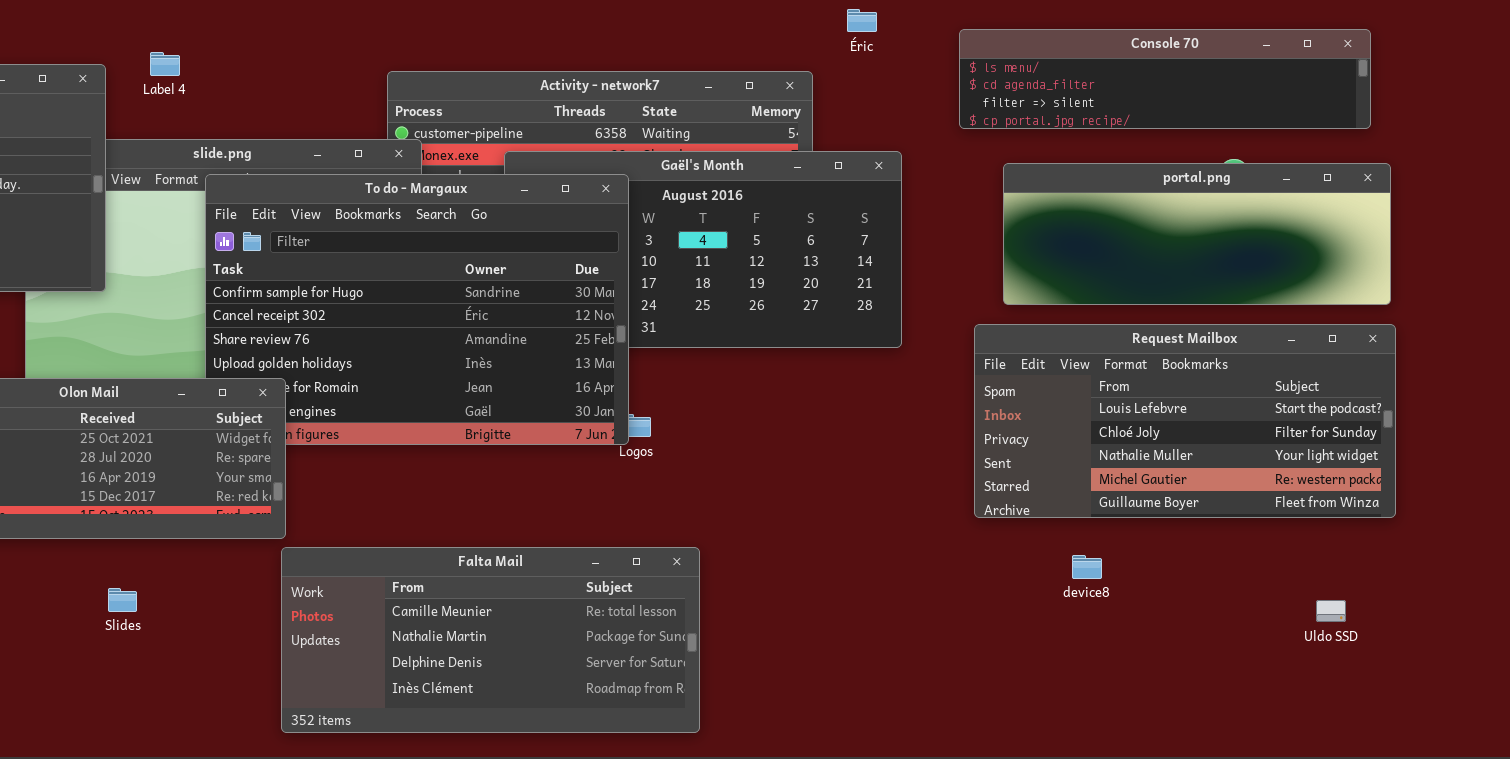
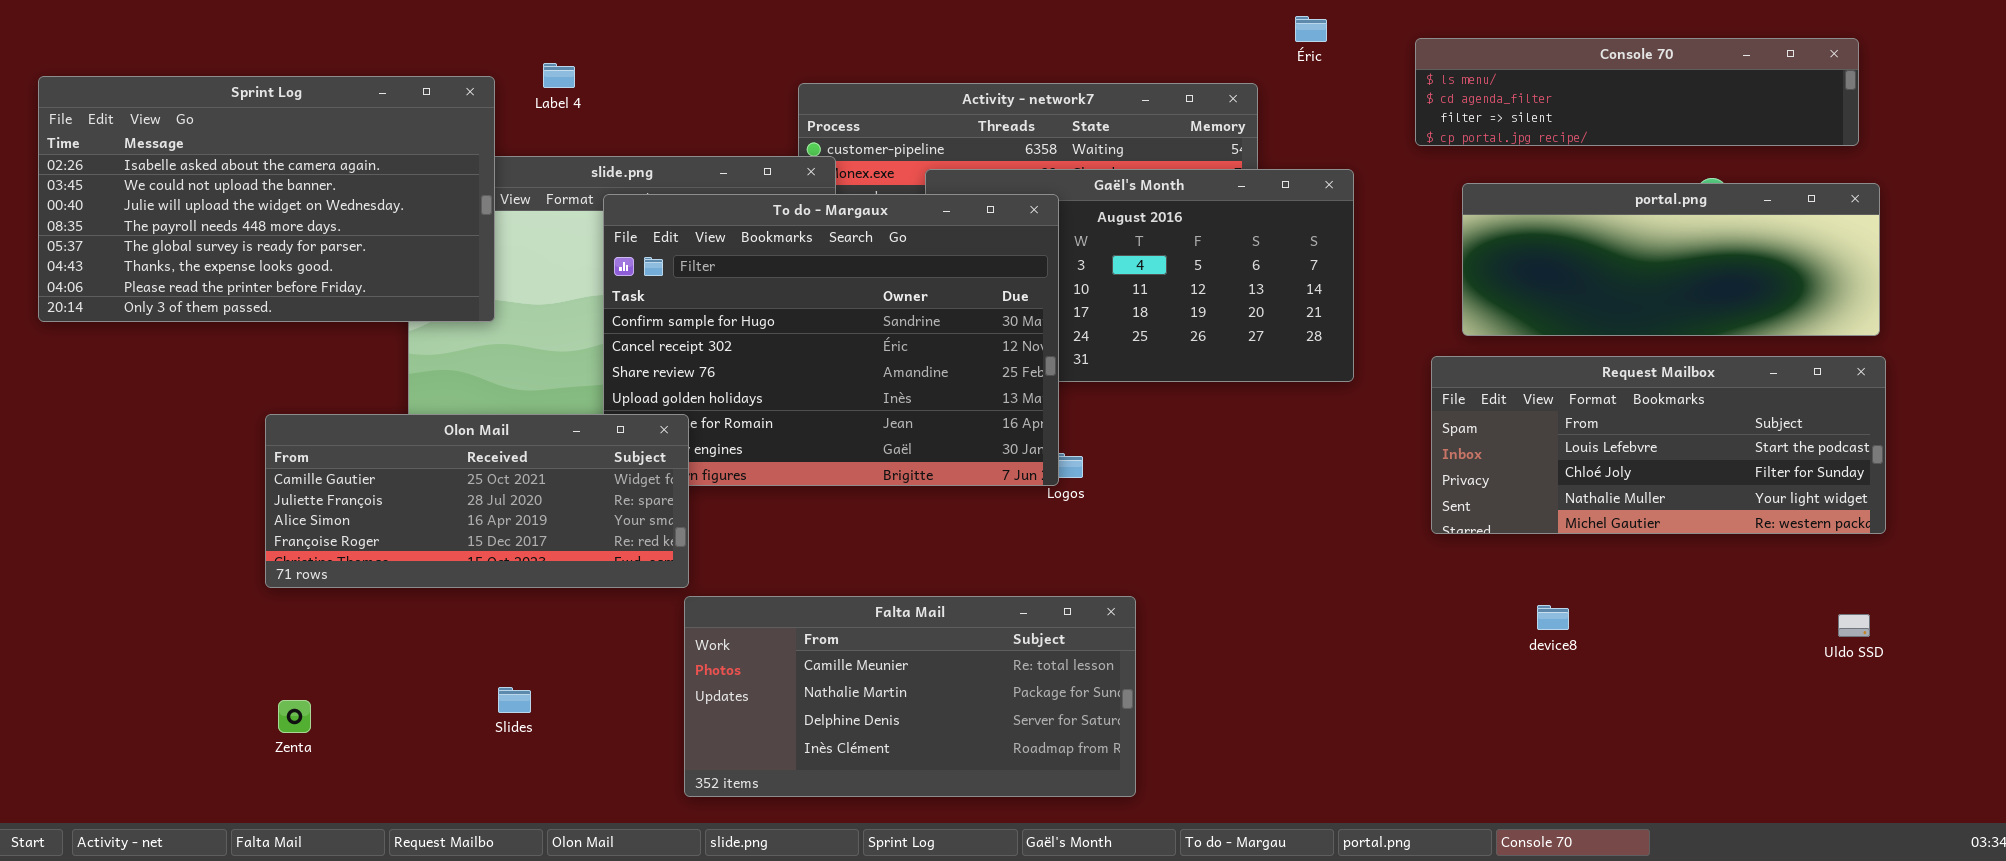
Request Mailbox: [974,324,1396,518] -> [1431,356,1886,534], resized
Slides: [108,588,137,612] -> [498,687,531,713], moved
Uldo SSD: [1316,600,1346,622] -> [1838,614,1870,637], moved

